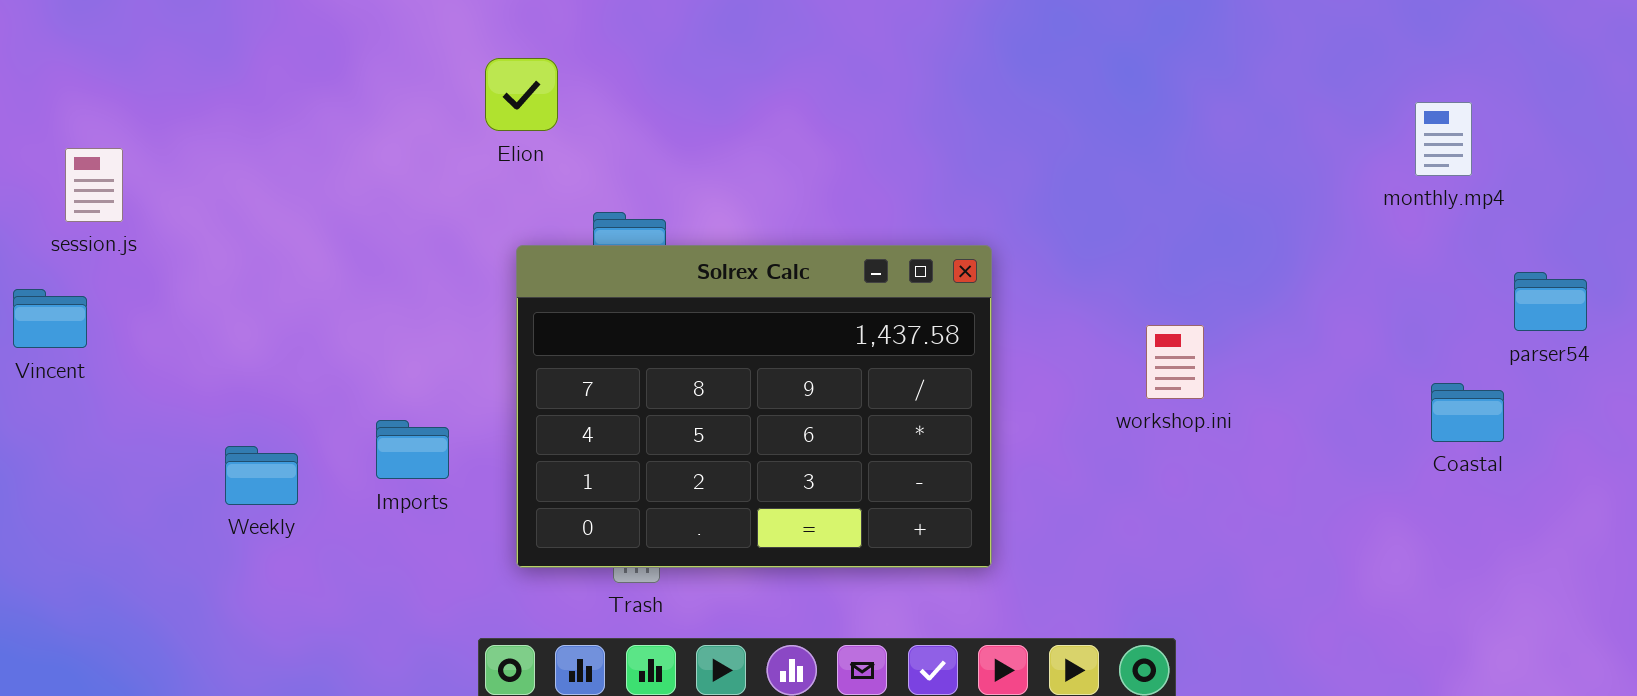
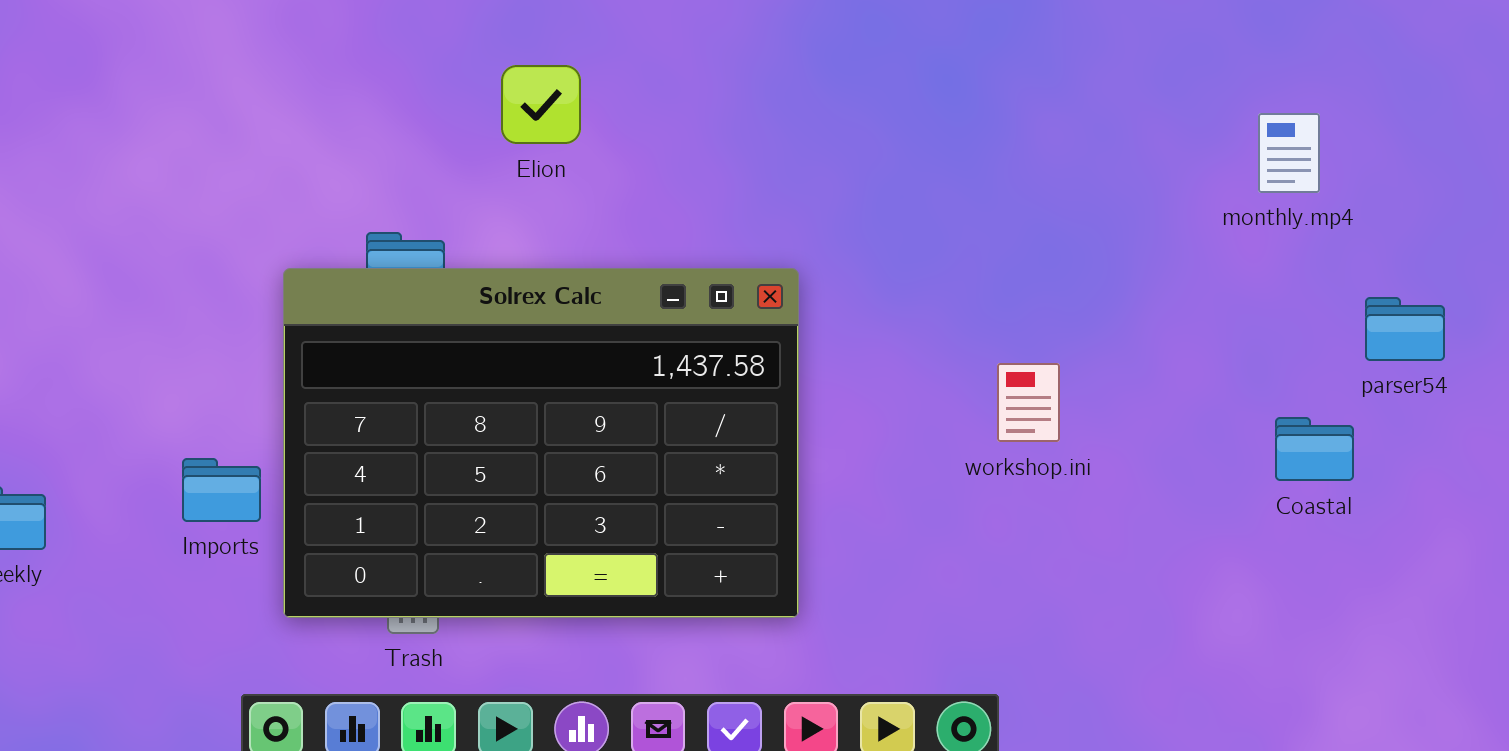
Elion: [485,58,558,131] -> [501,65,581,144], moved
workshop.ini: [1146,325,1204,399] -> [997,363,1060,442], moved
Imports: [376,420,449,479] -> [182,458,261,522], moved

